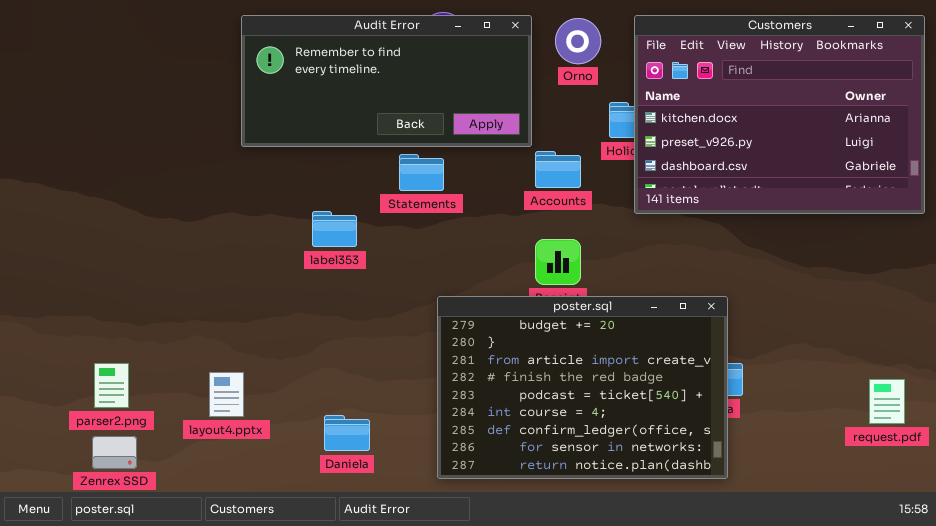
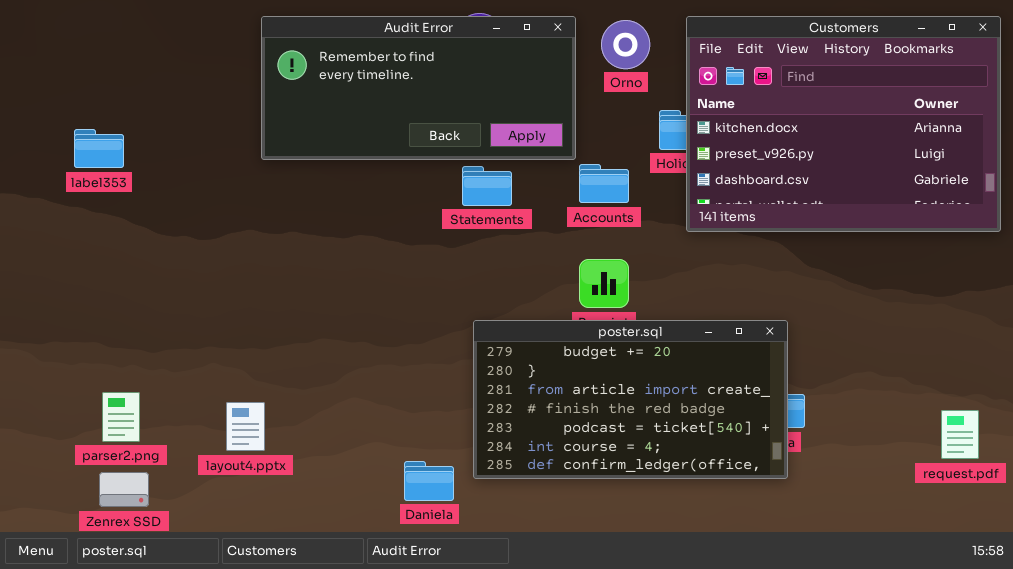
Statements: [399,154,444,191] -> [462,166,512,206], moved
label353: [312,211,357,247] -> [74,129,124,168], moved
poster.sql: [437,296,728,479] -> [473,320,788,479], resized
Daniela: [324,415,370,451] -> [404,461,454,501], moved

